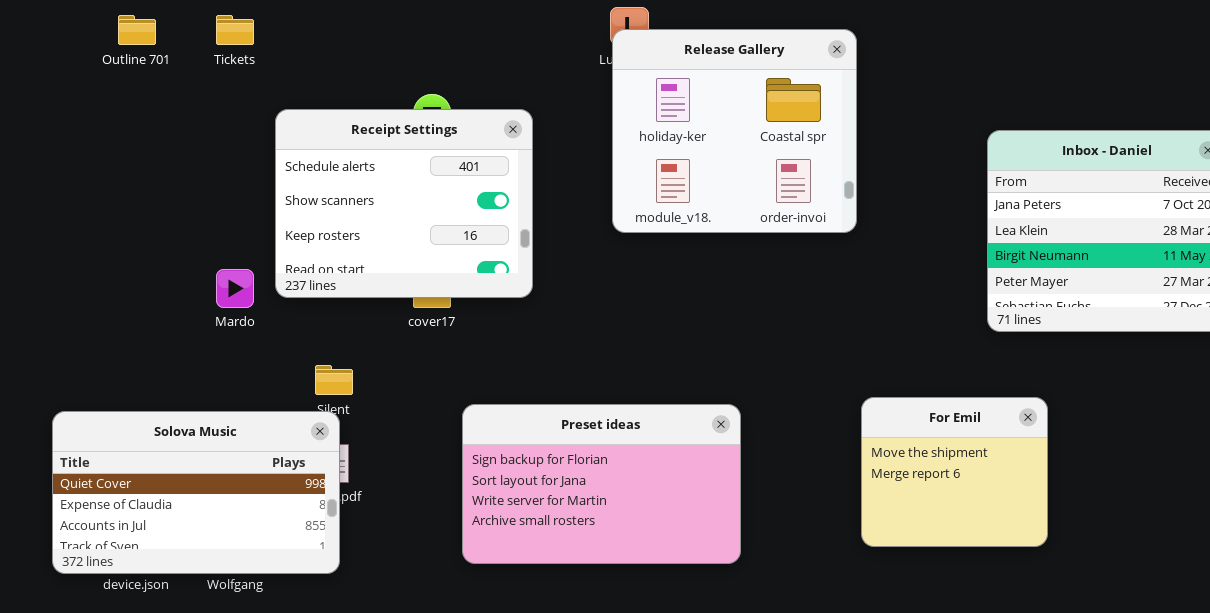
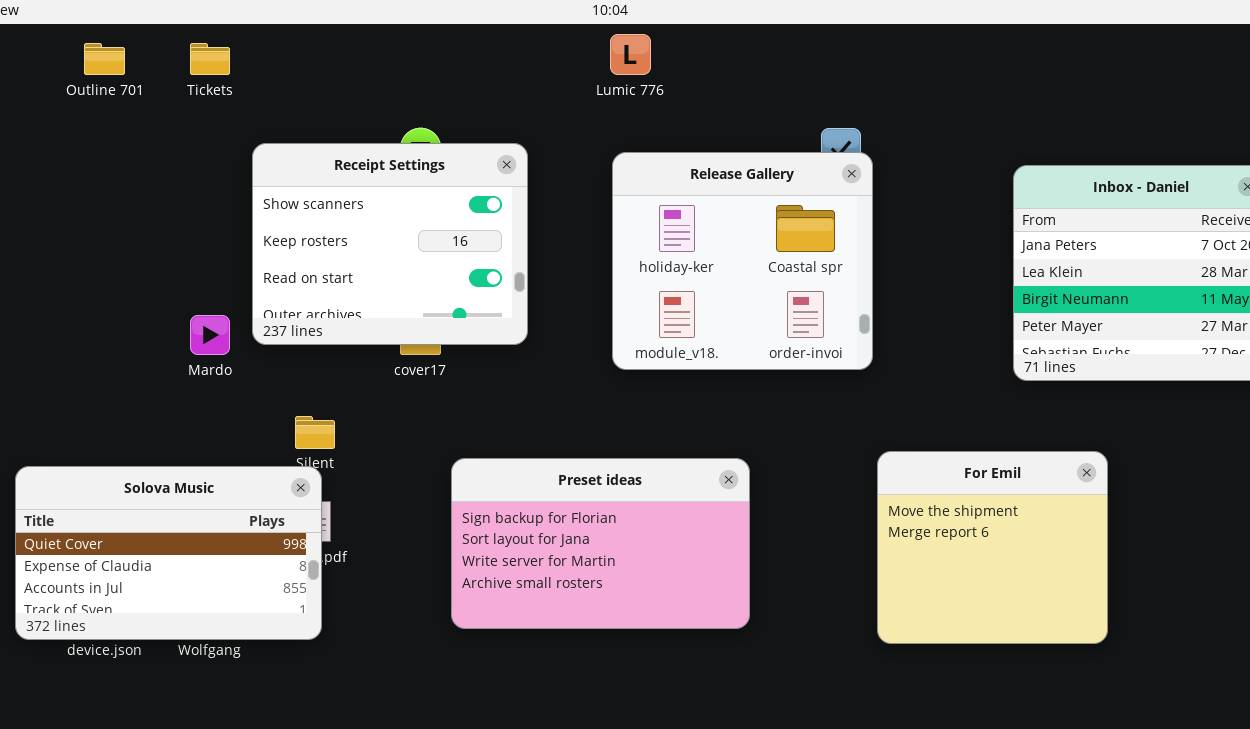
Release Gallery: [612,29,857,233] -> [612,152,873,370], moved
Receipt Settings: [275,109,533,298] -> [252,143,528,345], scrolled down 1 row
For Emil: [861,397,1048,547] -> [877,451,1108,644], resized

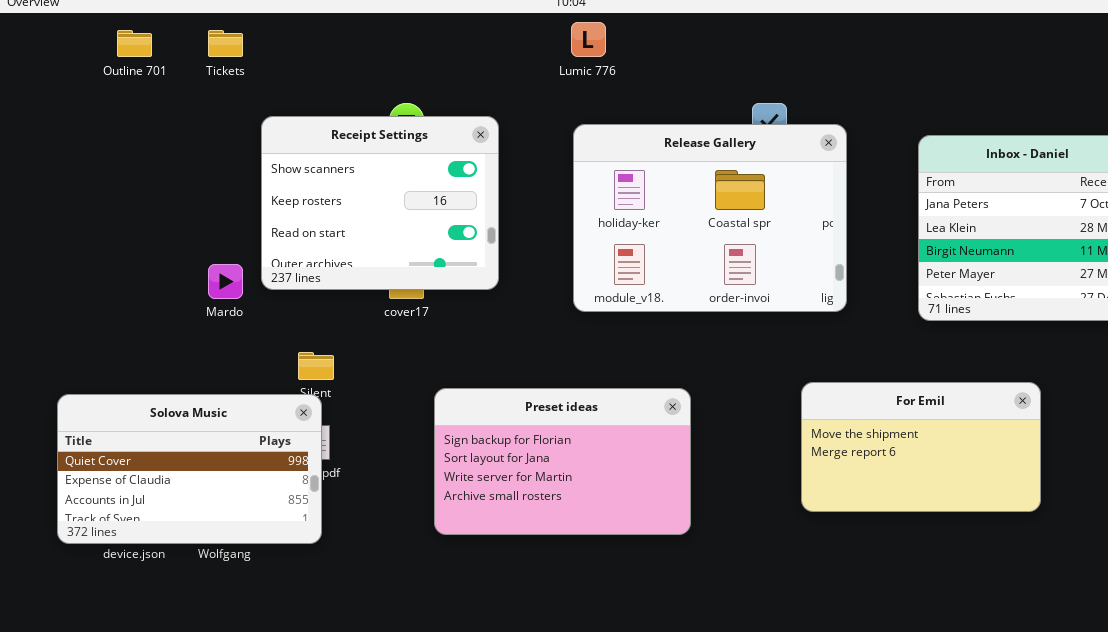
Release Gallery: [612,152,873,370] -> [573,124,847,312], resized
For Emil: [877,451,1108,644] -> [801,382,1041,512], resized

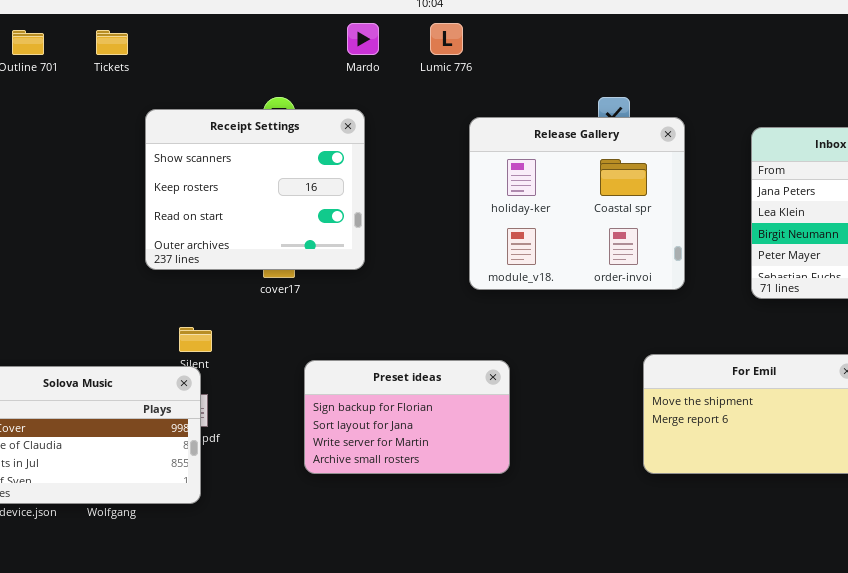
Release Gallery: [573,124,847,312] -> [469,117,685,290], resized
Mardo: [208,264,243,299] -> [347,23,379,55], moved
Preset ideas: [434,388,691,535] -> [304,360,510,474], resized

